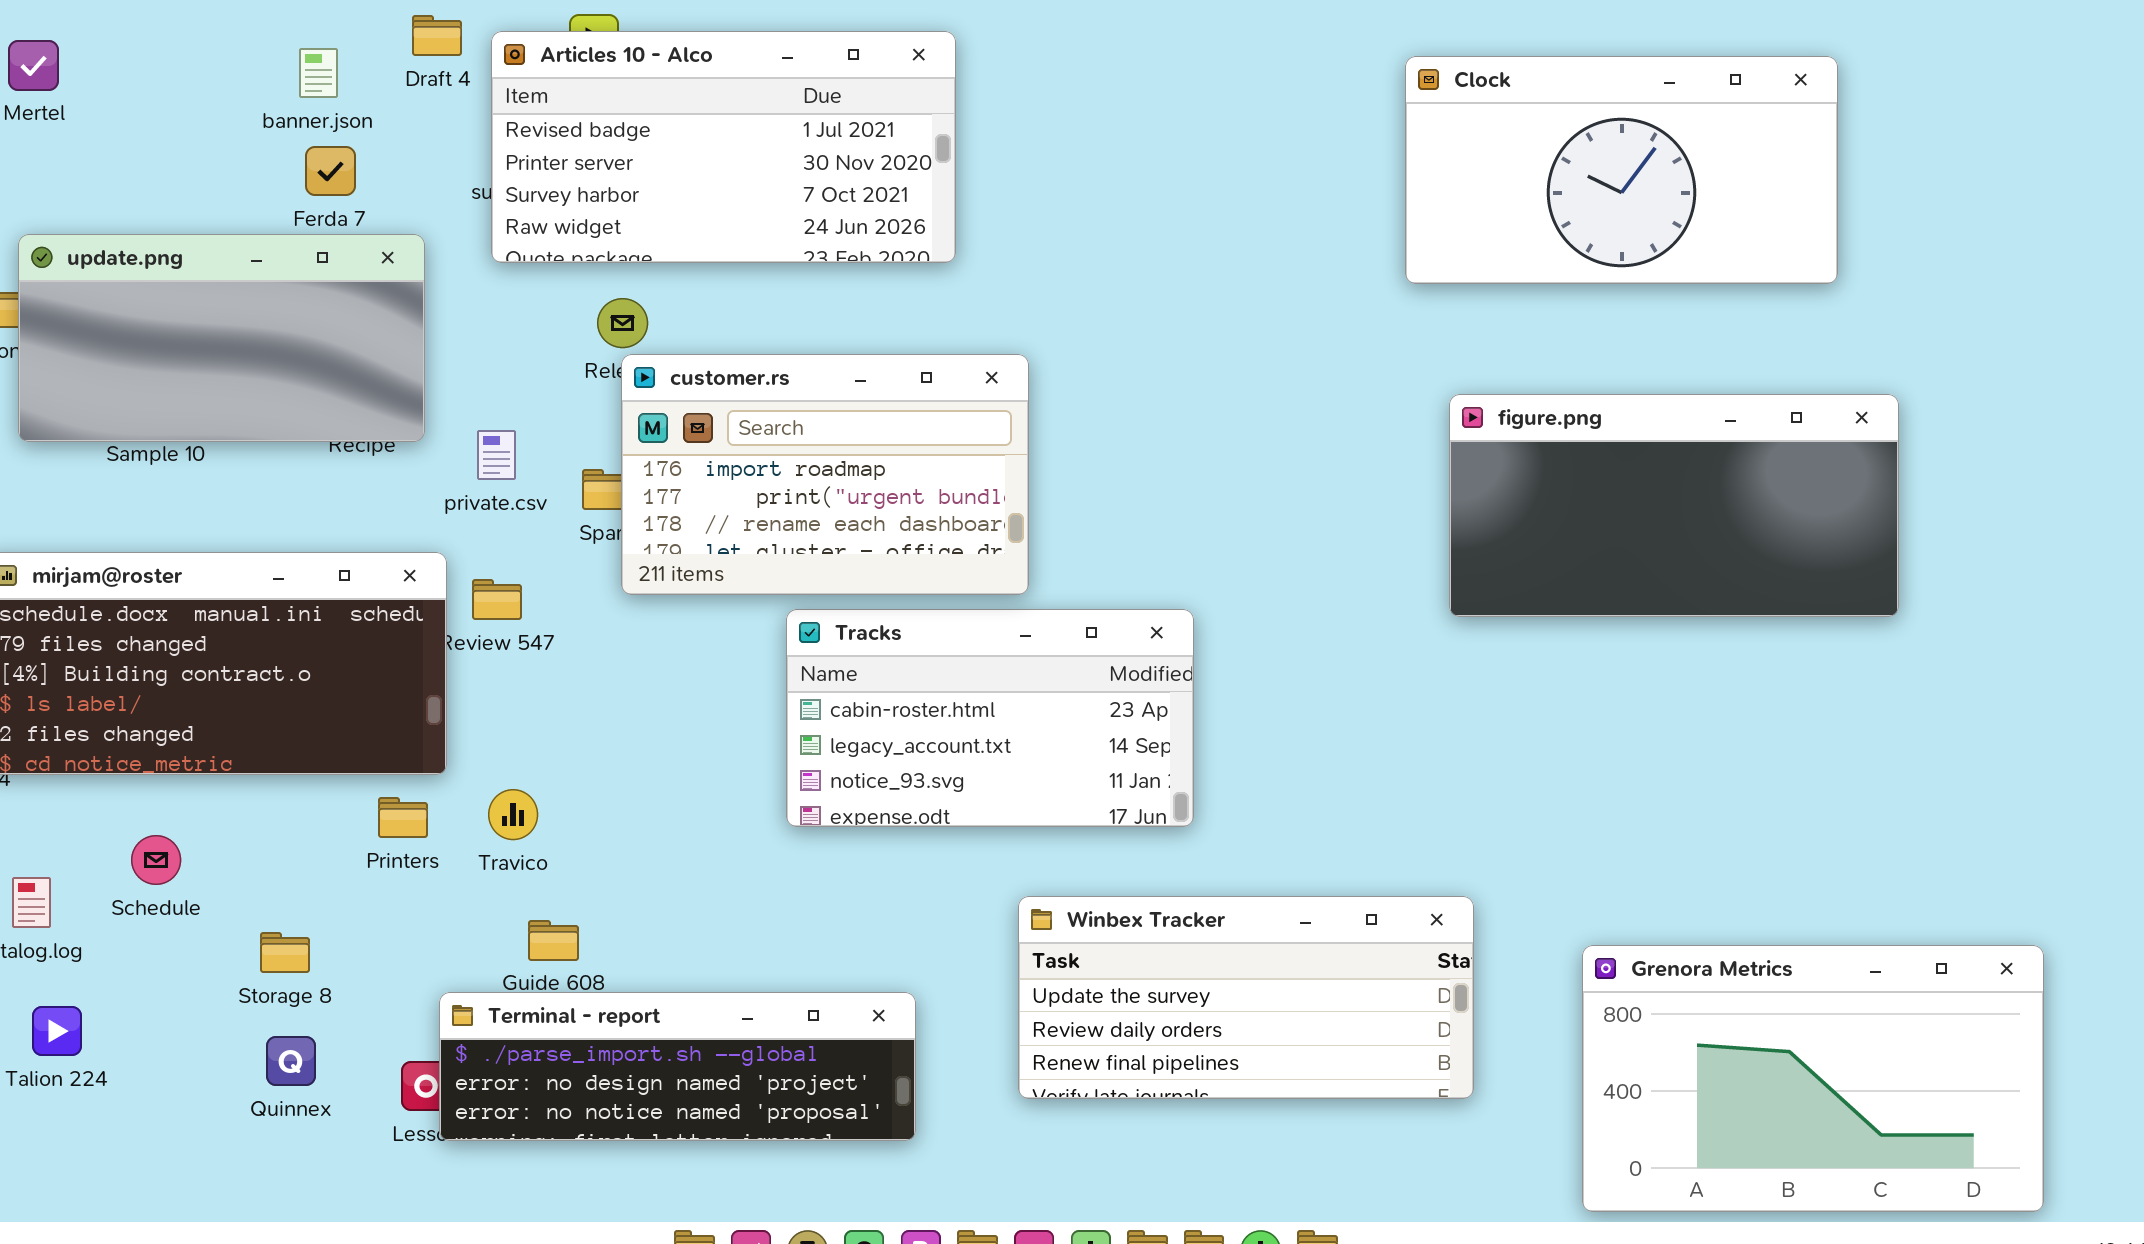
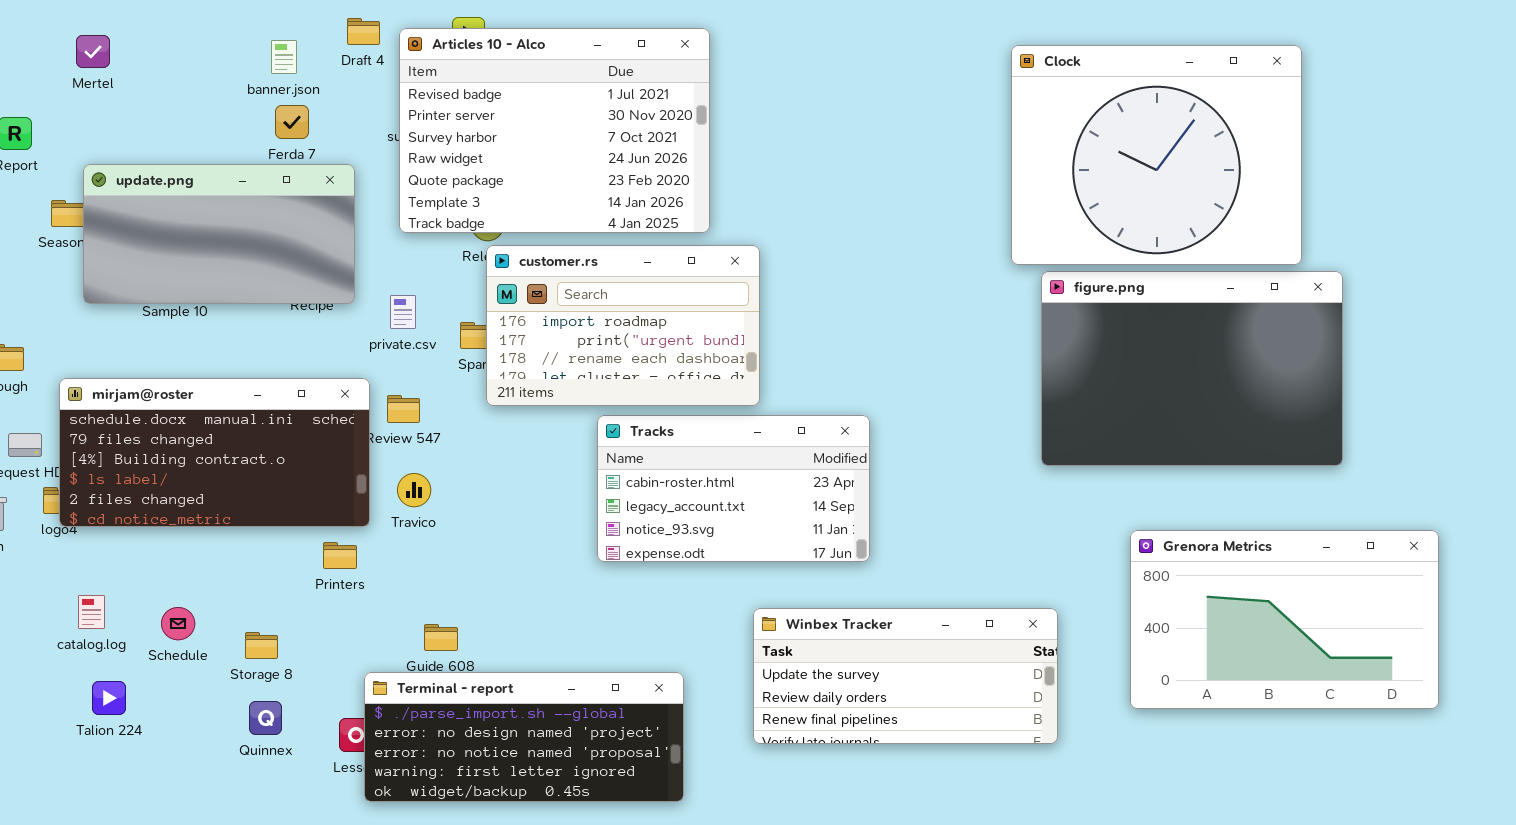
Articles 10 - Alco: [491,31,956,263] -> [399,28,710,233], resized
Clock: [1405,56,1838,284] -> [1011,45,1302,265], resized
figure.png: [1449,394,1899,617] -> [1041,271,1343,466], resized
Travico: [488,789,538,840] -> [397,473,431,507], moved
Schedule: [131,835,181,885] -> [161,607,195,640], moved
Grenora Metrics: [1582,945,2044,1212] -> [1130,530,1439,709], moved
Terminal - report: [439,992,916,1141] -> [364,672,684,802], resized

